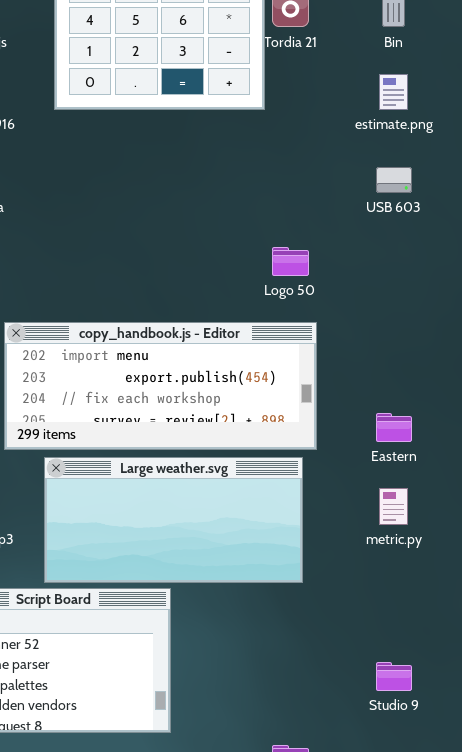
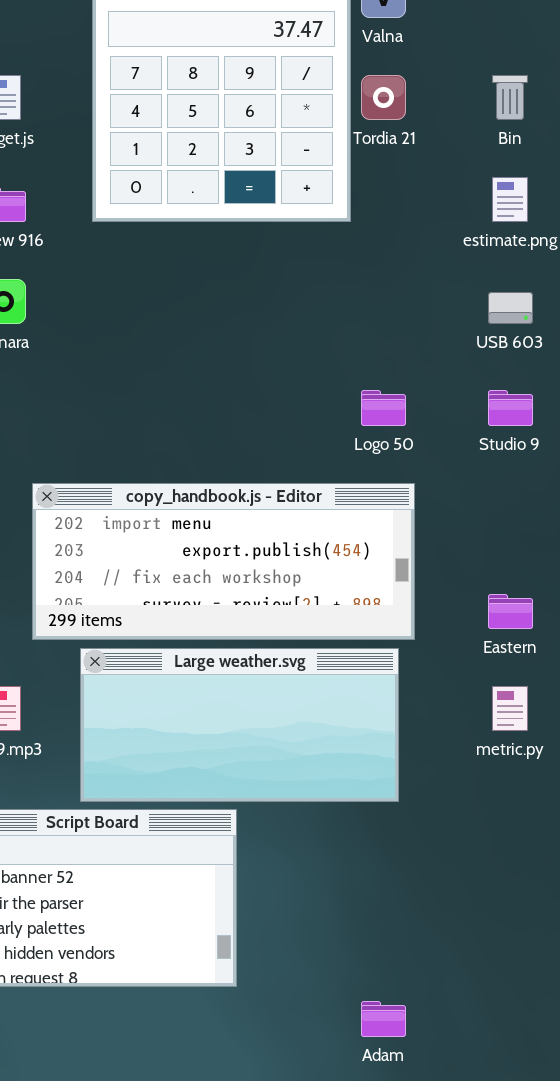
Studio 9: [376,662,412,691] -> [488,390,533,426], moved

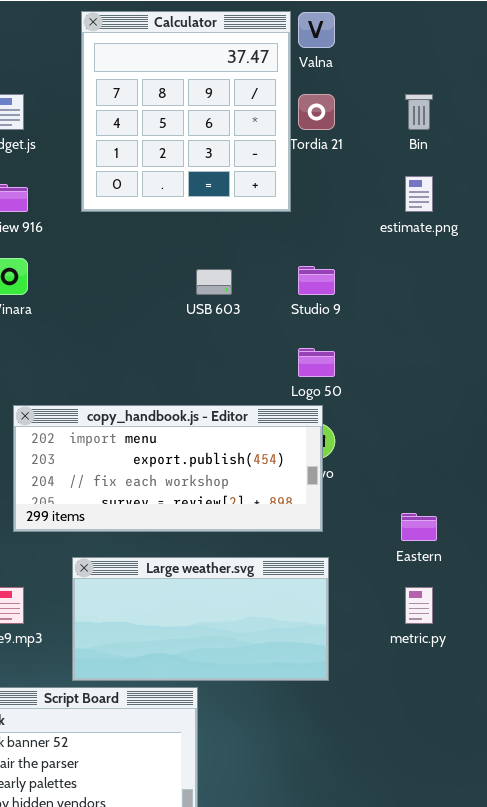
USB 603: [488,292,533,324] -> [196,269,232,295], moved
Studio 9: [488,390,533,426] -> [298,266,335,295], moved
copy_handbook.js - Editor: [32,483,415,640] -> [13,405,323,532], moved

